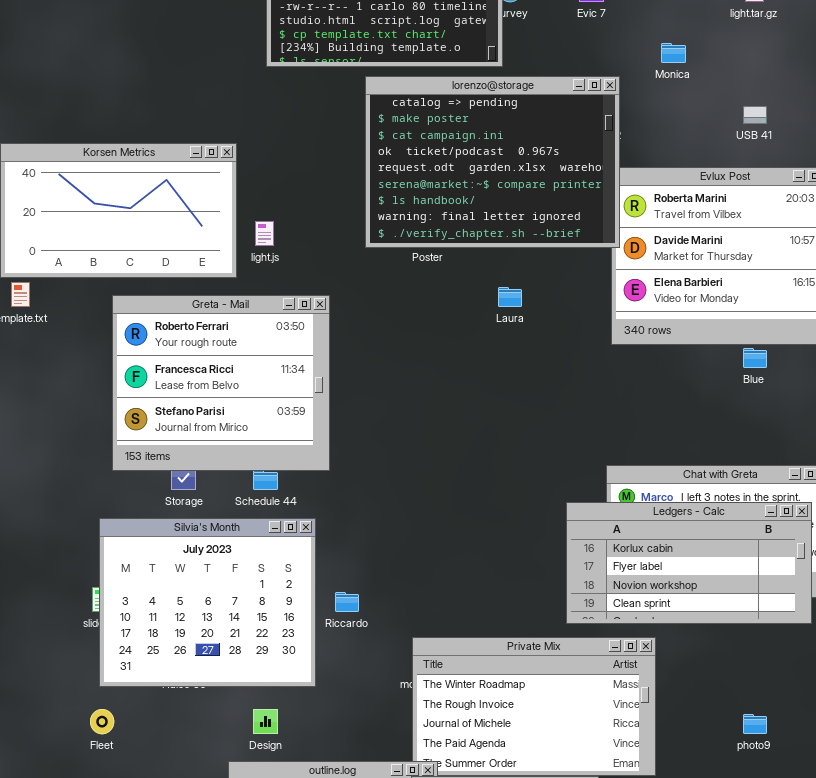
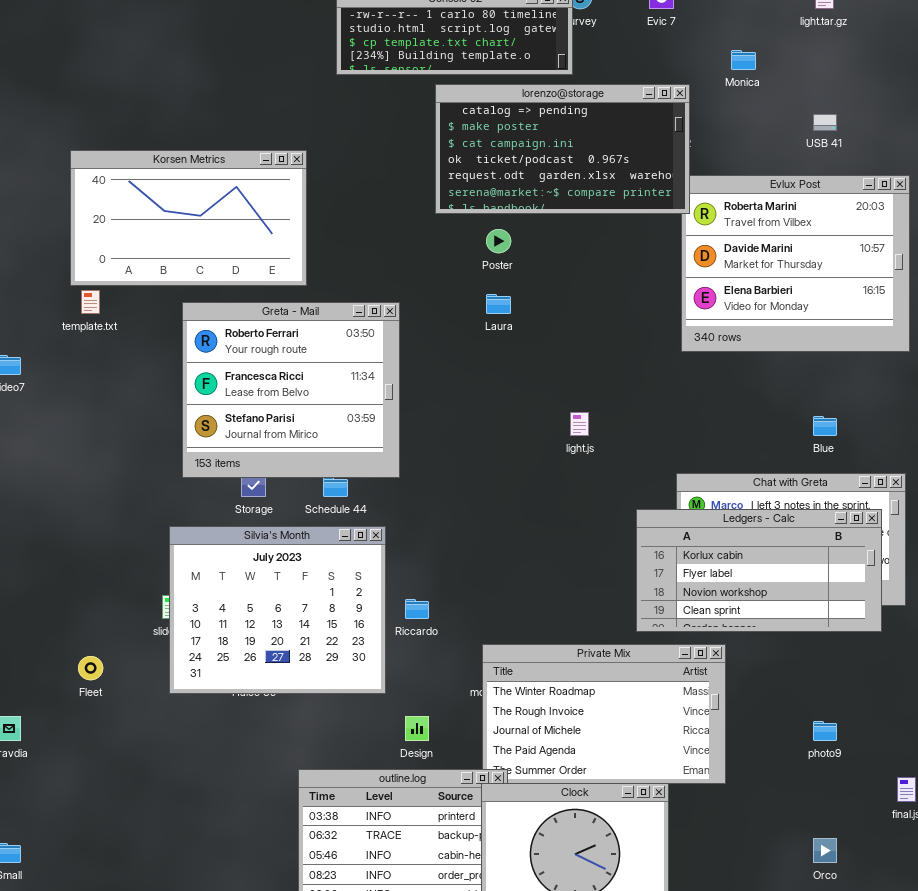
lorenzo@storage: [365,76,620,248] -> [435,84,690,214], resized
light.js: [255,221,274,246] -> [570,412,589,436], moved
Laura: [498,287,522,307] -> [486,294,511,314], moved
Blue: [743,348,767,368] -> [813,416,837,436], moved
Fleet: [90,709,114,734] -> [78,656,103,680], moved
Design: [253,709,278,734] -> [405,716,429,741], moved

